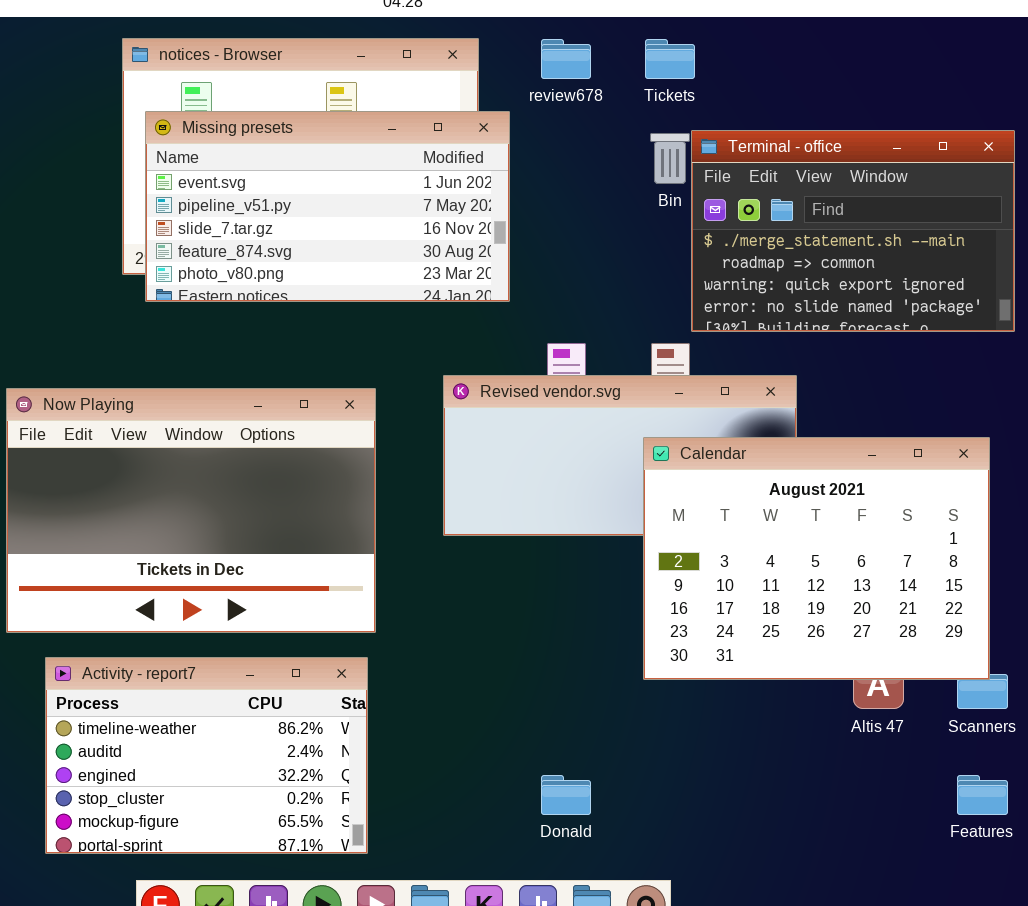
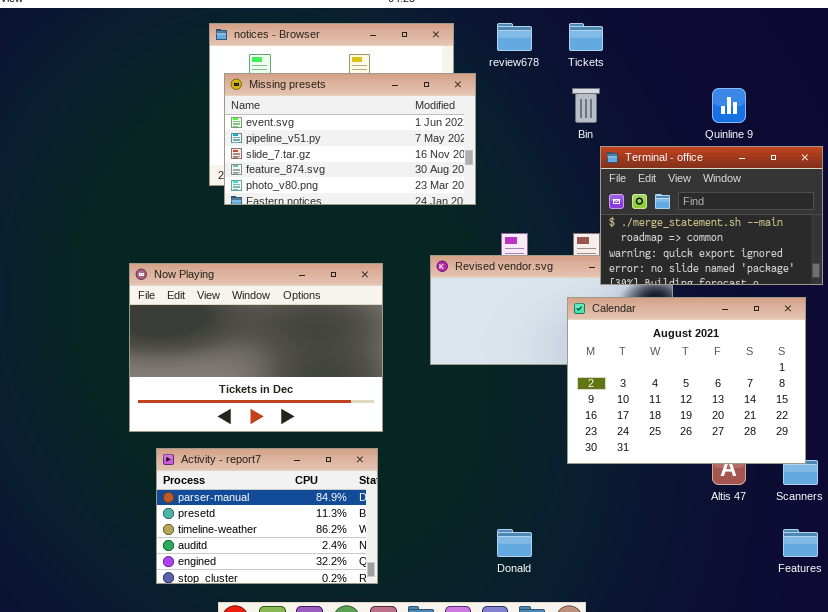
Terminal - office: [691,130,1015,332] -> [600,146,823,285], moved
Activity - report7: [45,657,368,854] -> [156,448,378,584], scrolled up 2 rows

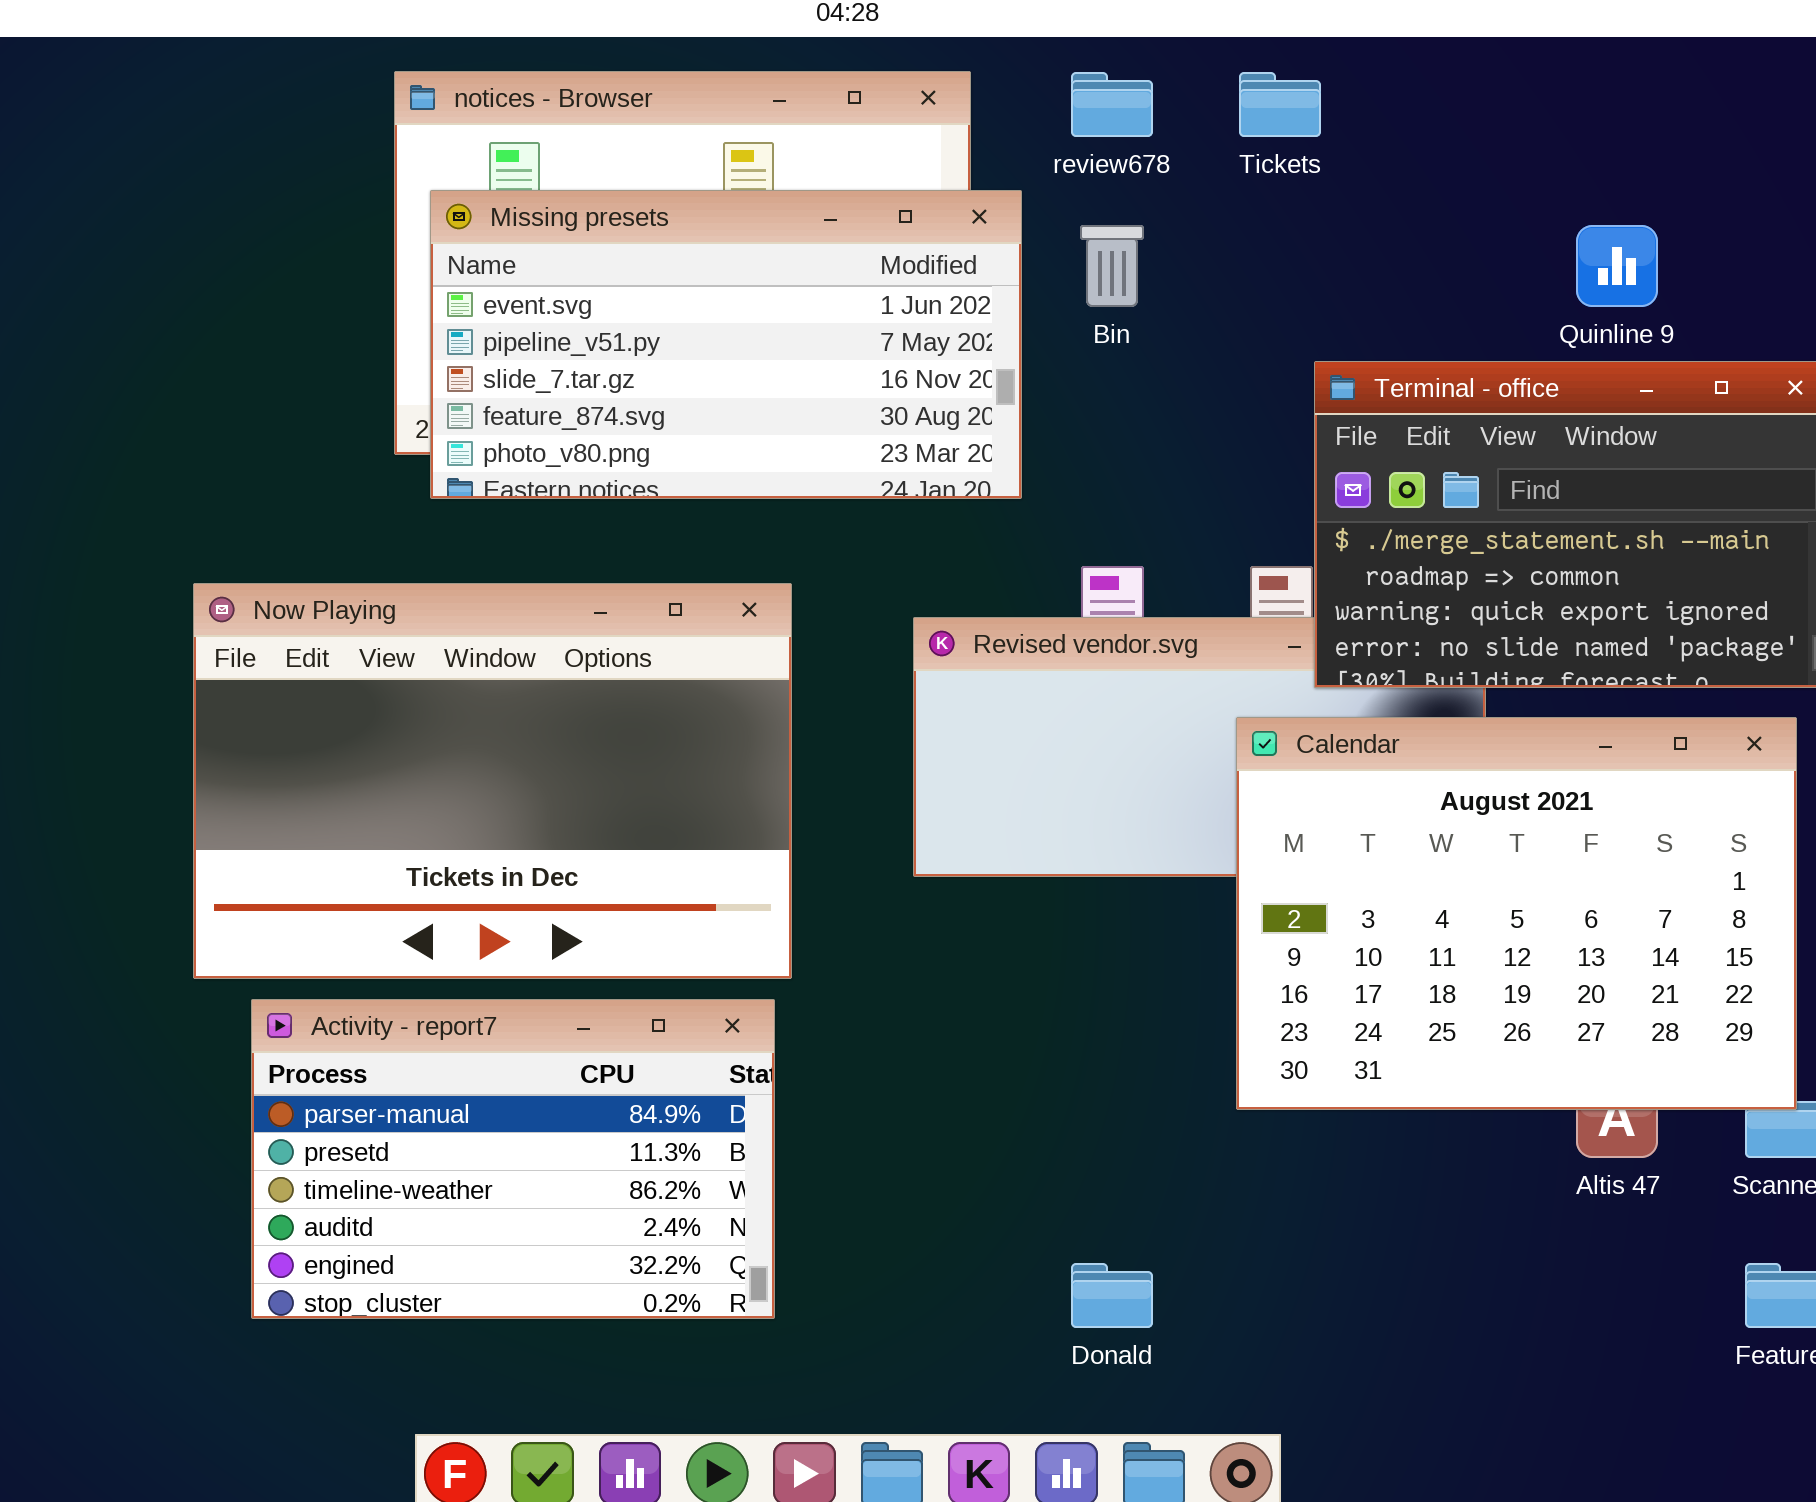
Bin: [572,88,600,123] -> [1080,225,1144,307], moved
Now Playing: [129,263,383,432] -> [193,583,792,979], moved
Activity - report7: [156,448,378,584] -> [251,999,775,1319], moved

